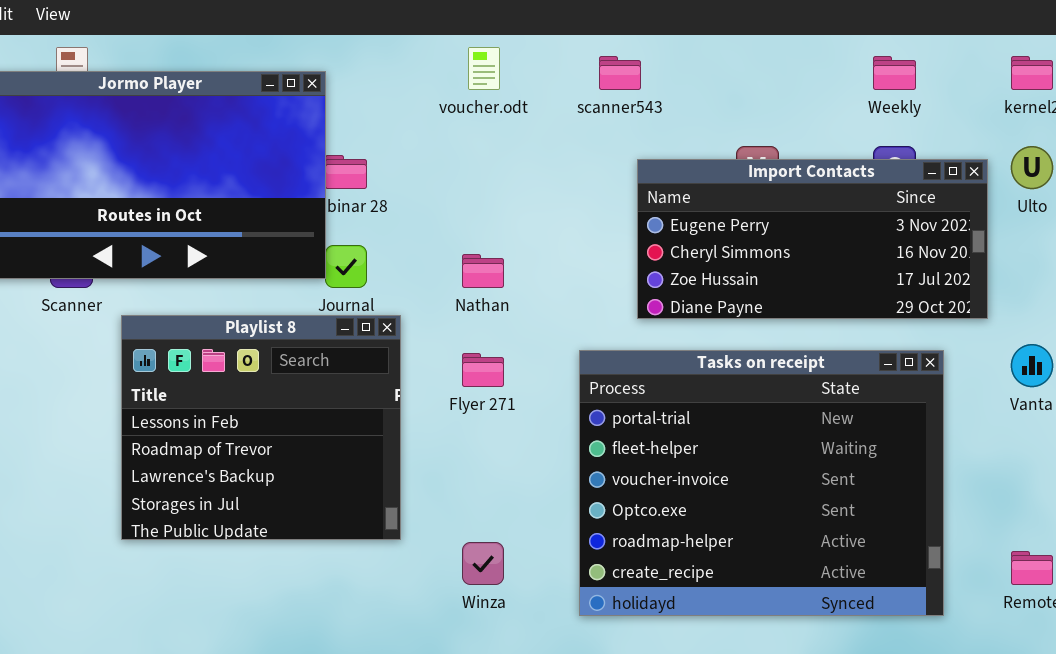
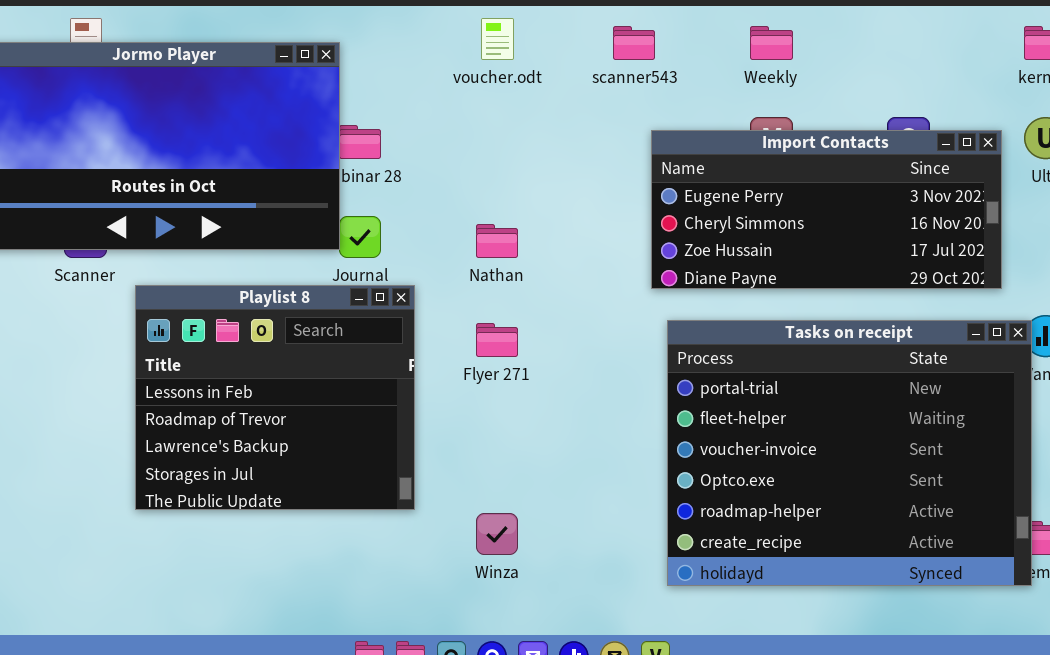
Weekly: [873,56,916,90] -> [750,26,793,60], moved
Tasks on receipt: [579,350,944,616] -> [667,320,1032,586], moved

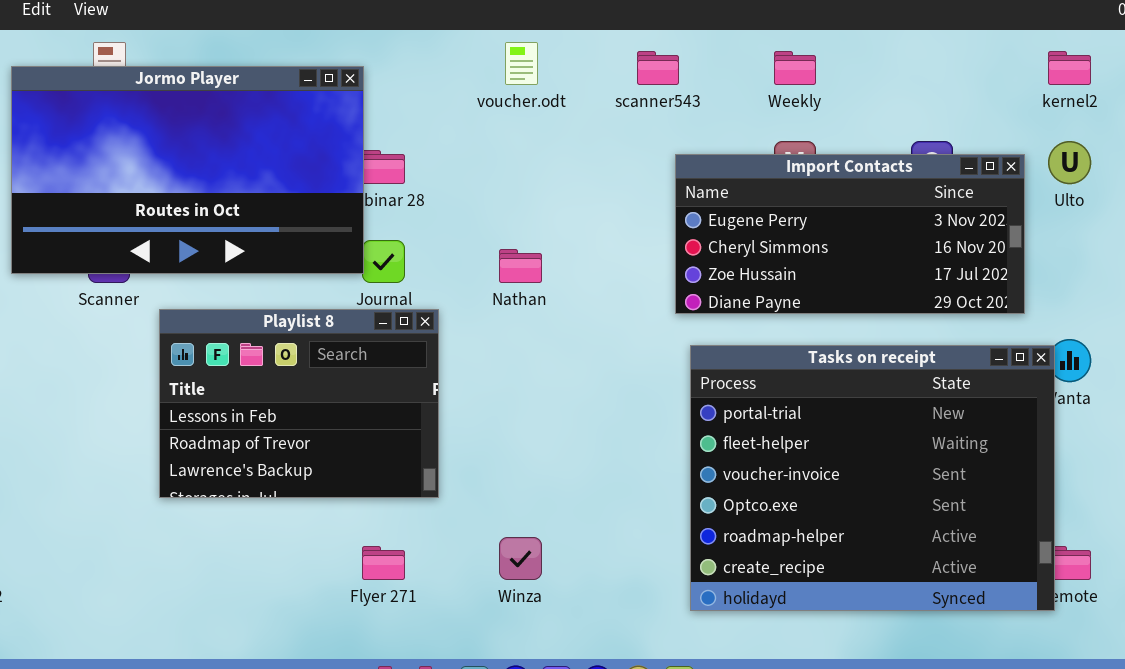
Playlist 8: [135,285,415,510] -> [159,309,439,498], resized
Flyer 271: [476,323,518,357] -> [362,546,405,580], moved

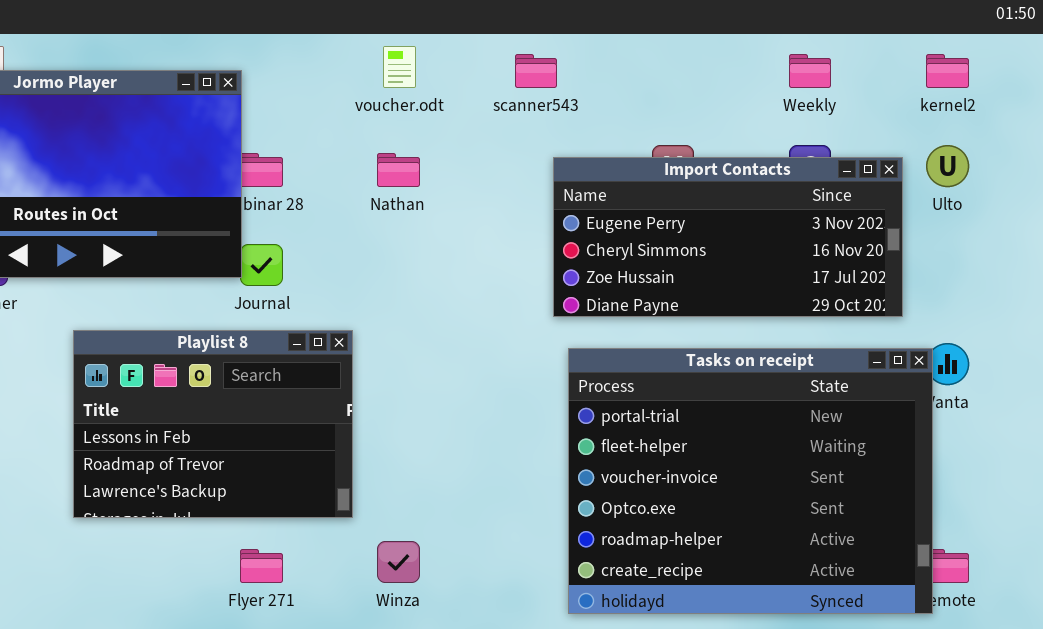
Weekly: [774,51,816,85] -> [789,54,831,88], moved
Nathan: [499,249,542,283] -> [377,153,420,187], moved
Playlist 8: [159,309,439,498] -> [73,330,353,518], moved

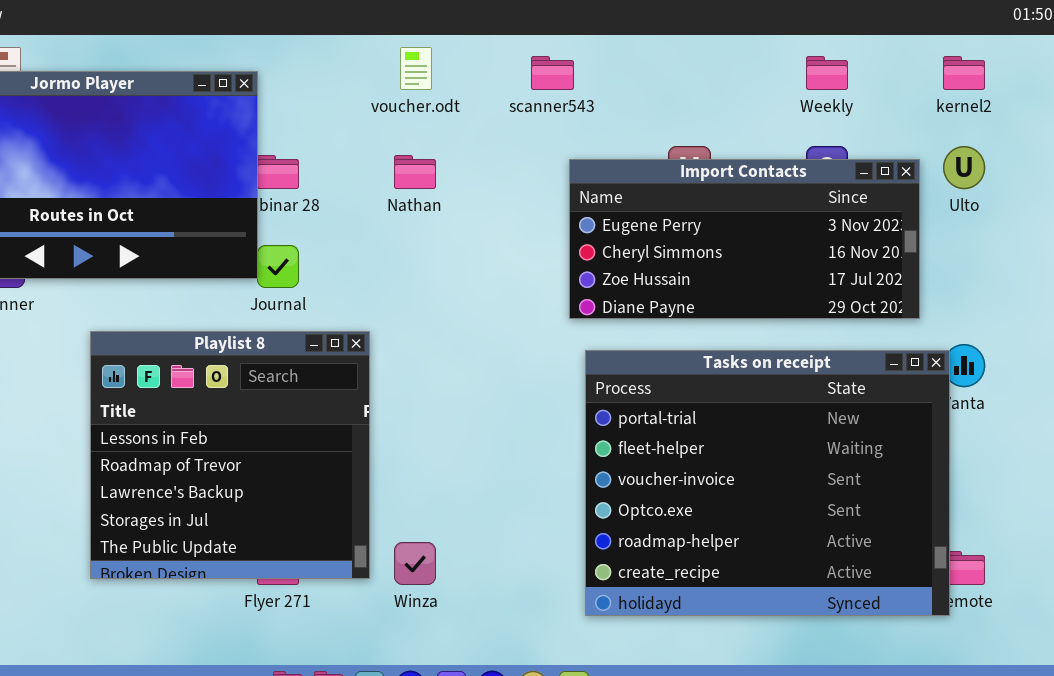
Playlist 8: [73,330,353,518] -> [90,331,370,579], resized

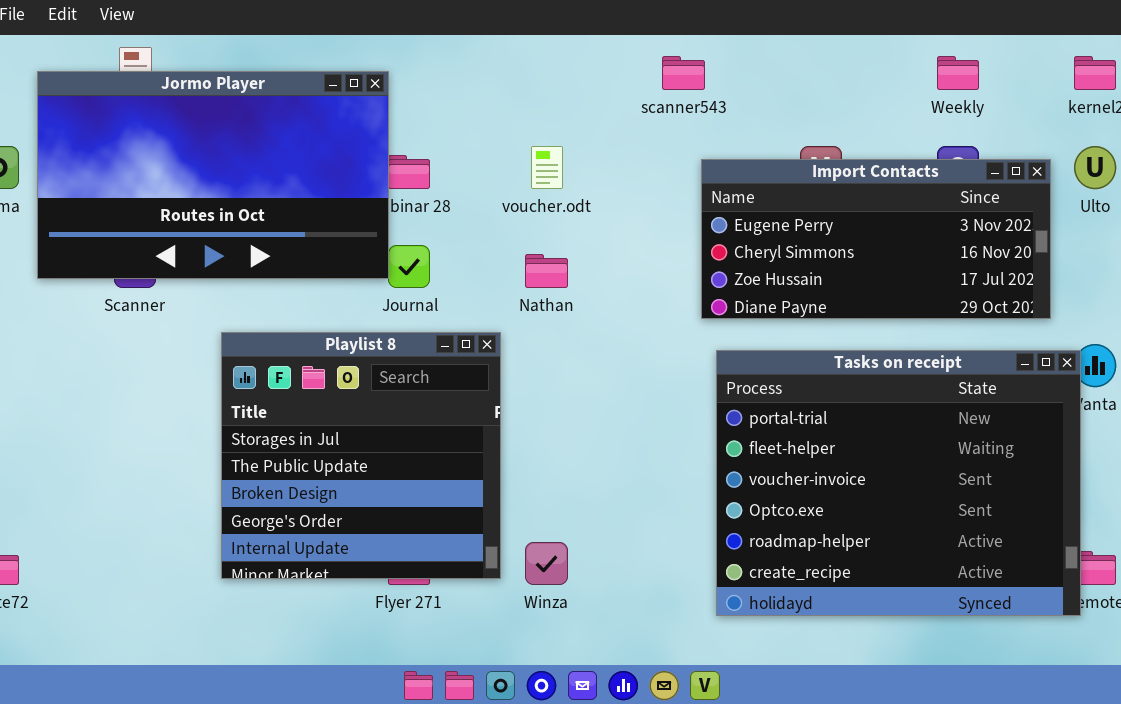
voucher.odt: [400,47,432,90] -> [531,146,563,189], moved
Nathan: [394,155,436,189] -> [525,254,568,288], moved
Playlist 8: [90,331,370,579] -> [221,332,501,579], scrolled down 3 rows

